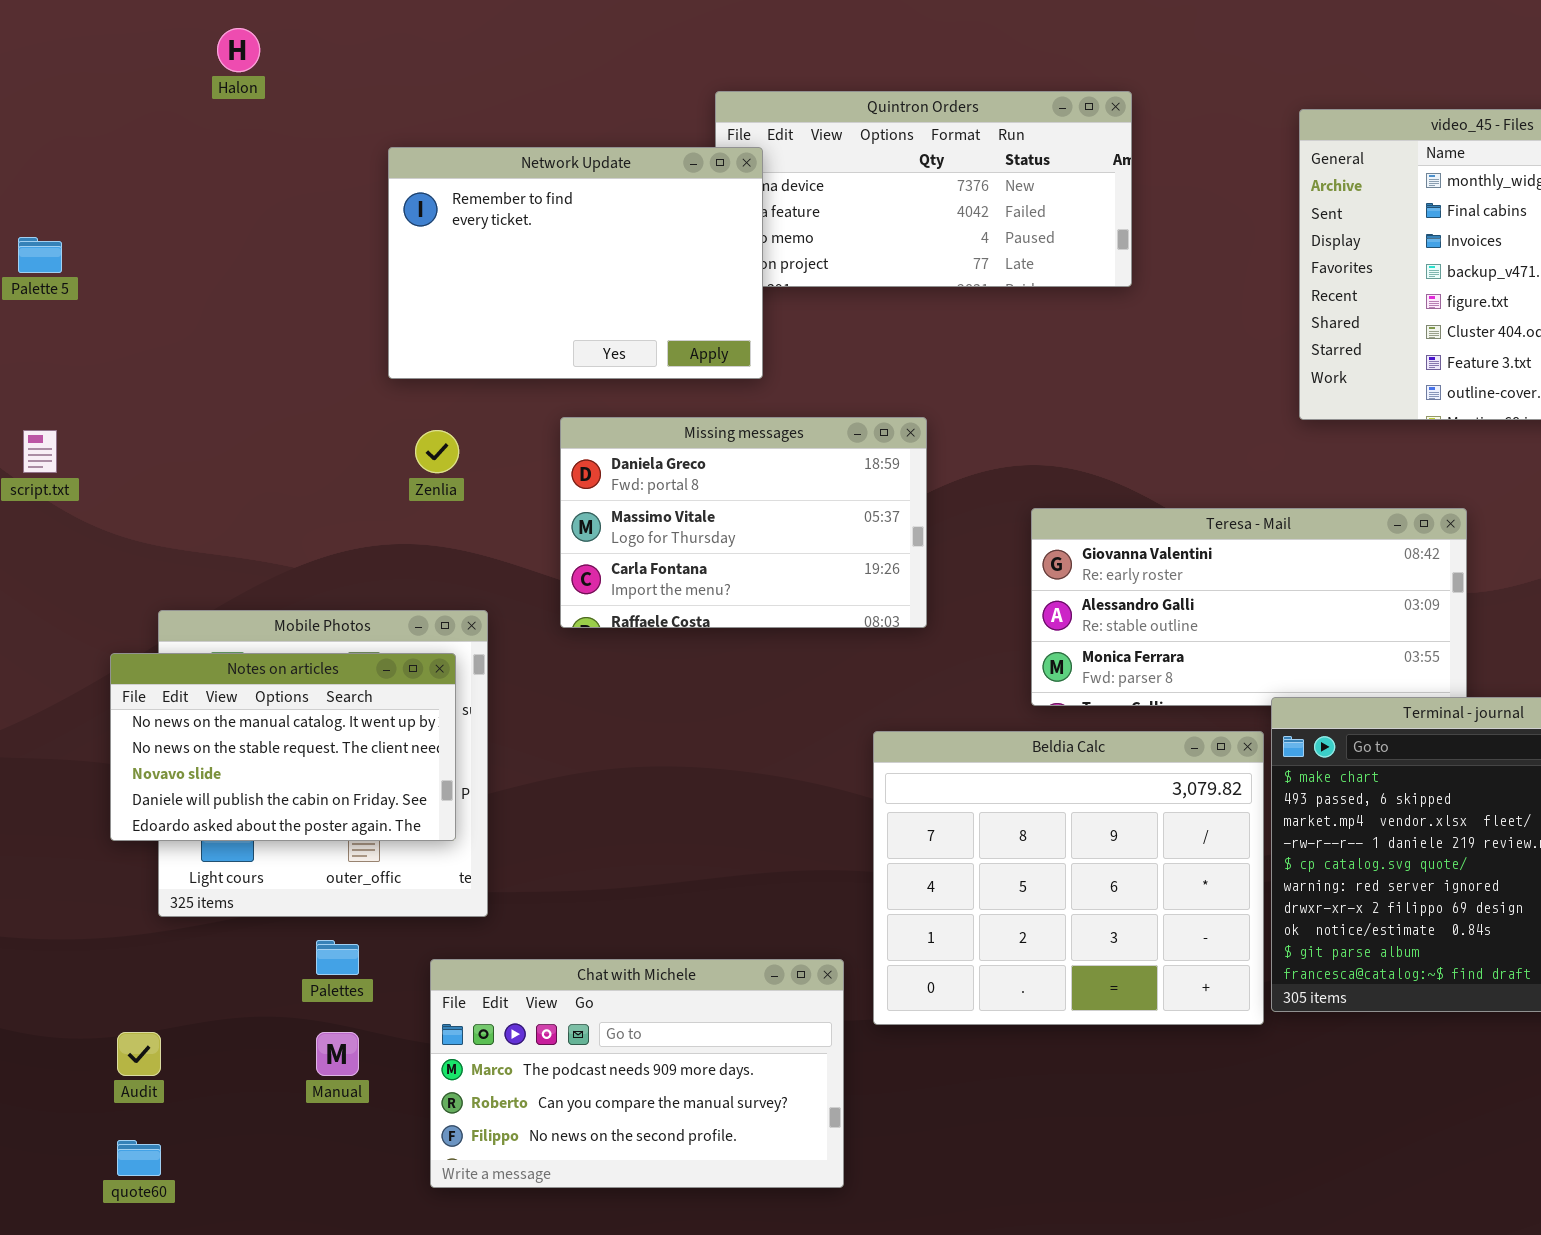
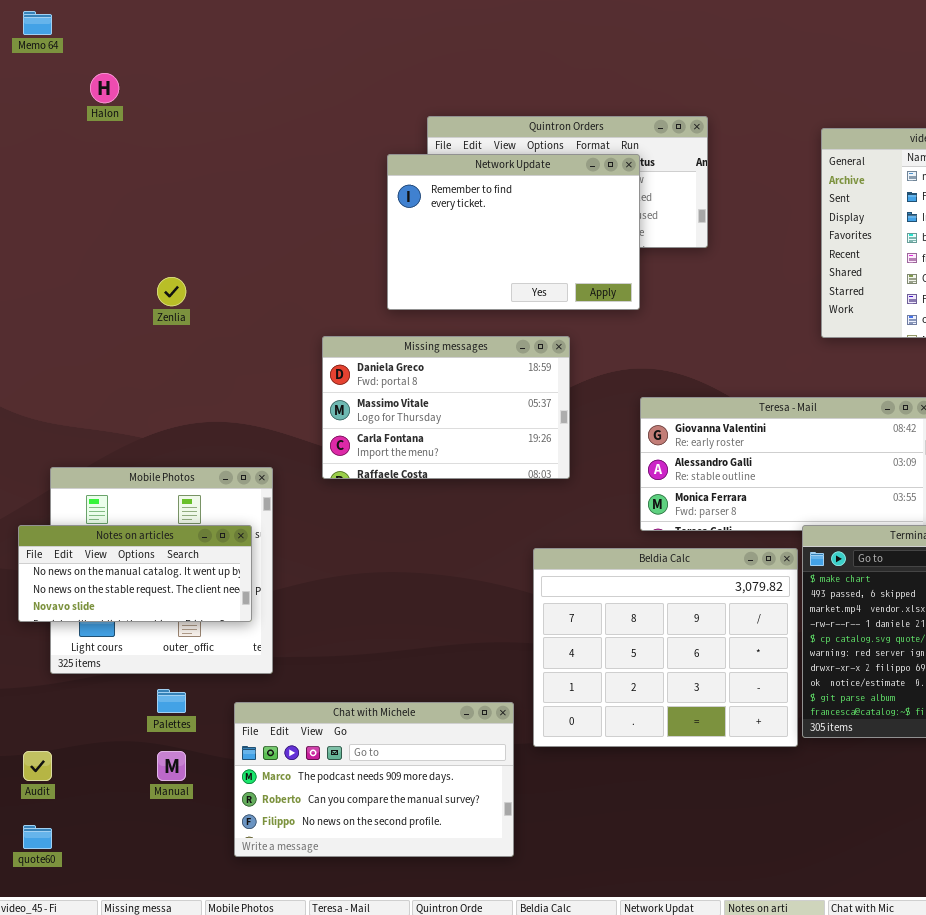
Network Update: [388,147,763,379] -> [387,154,640,310], moved
Zenlia: [415,430,459,473] -> [157,277,186,306], moved
Notes on articles: [110,653,456,841] -> [18,525,252,622], resized

